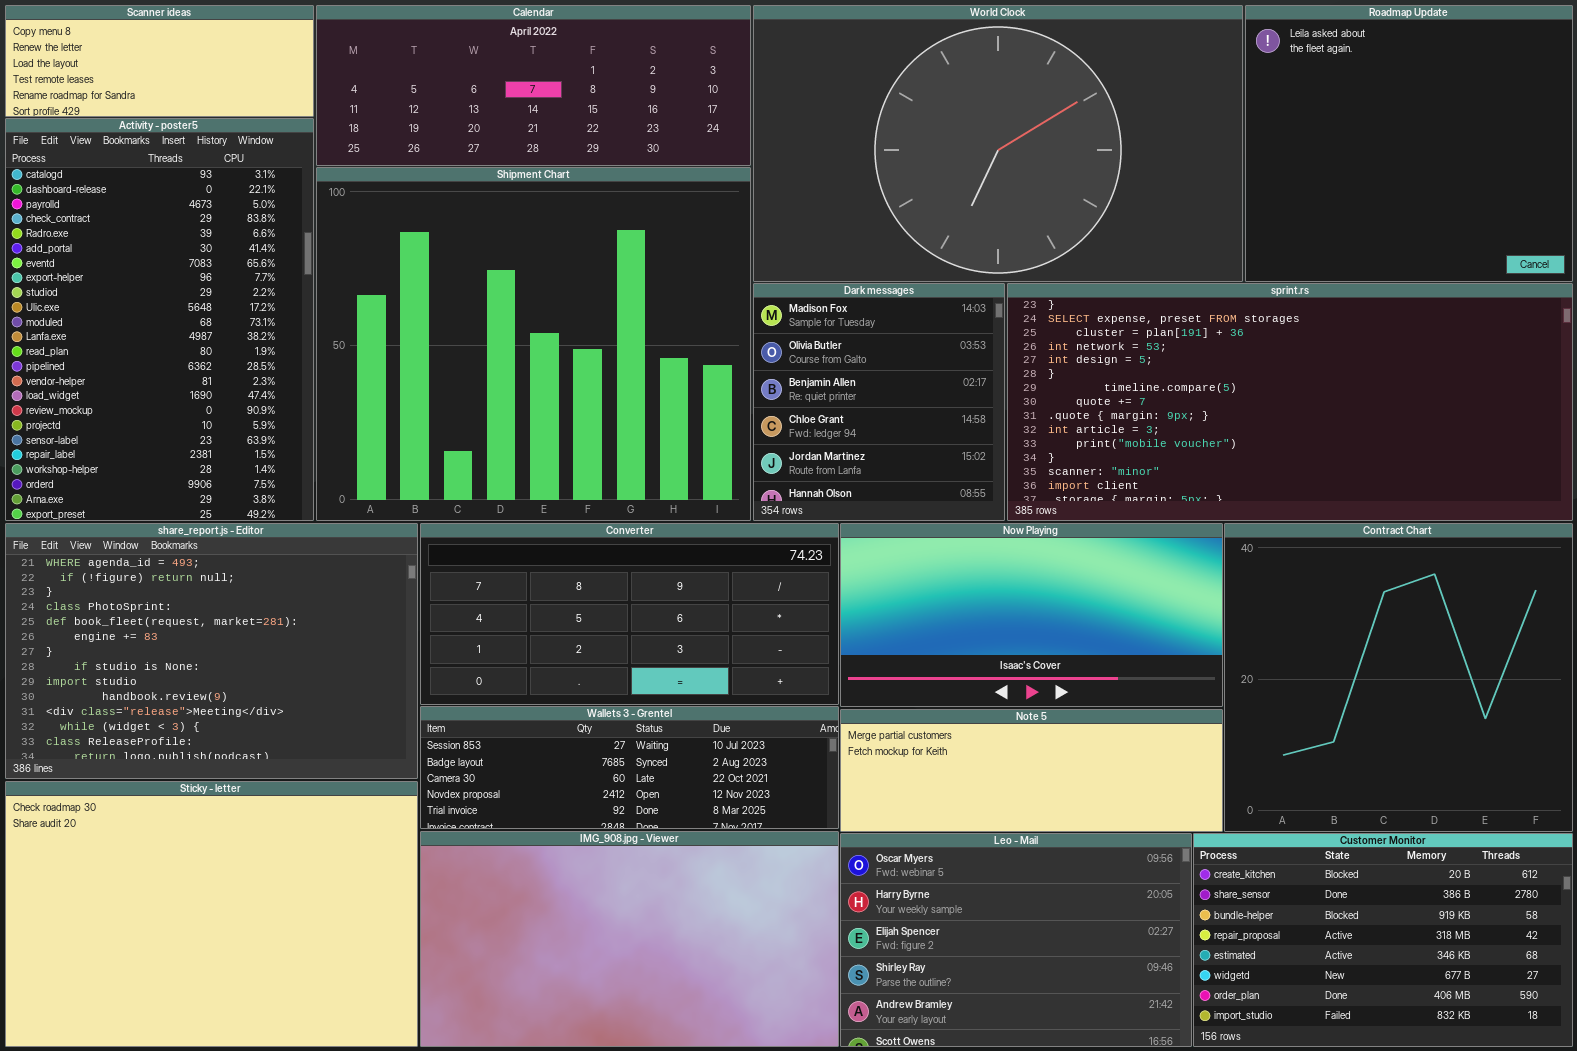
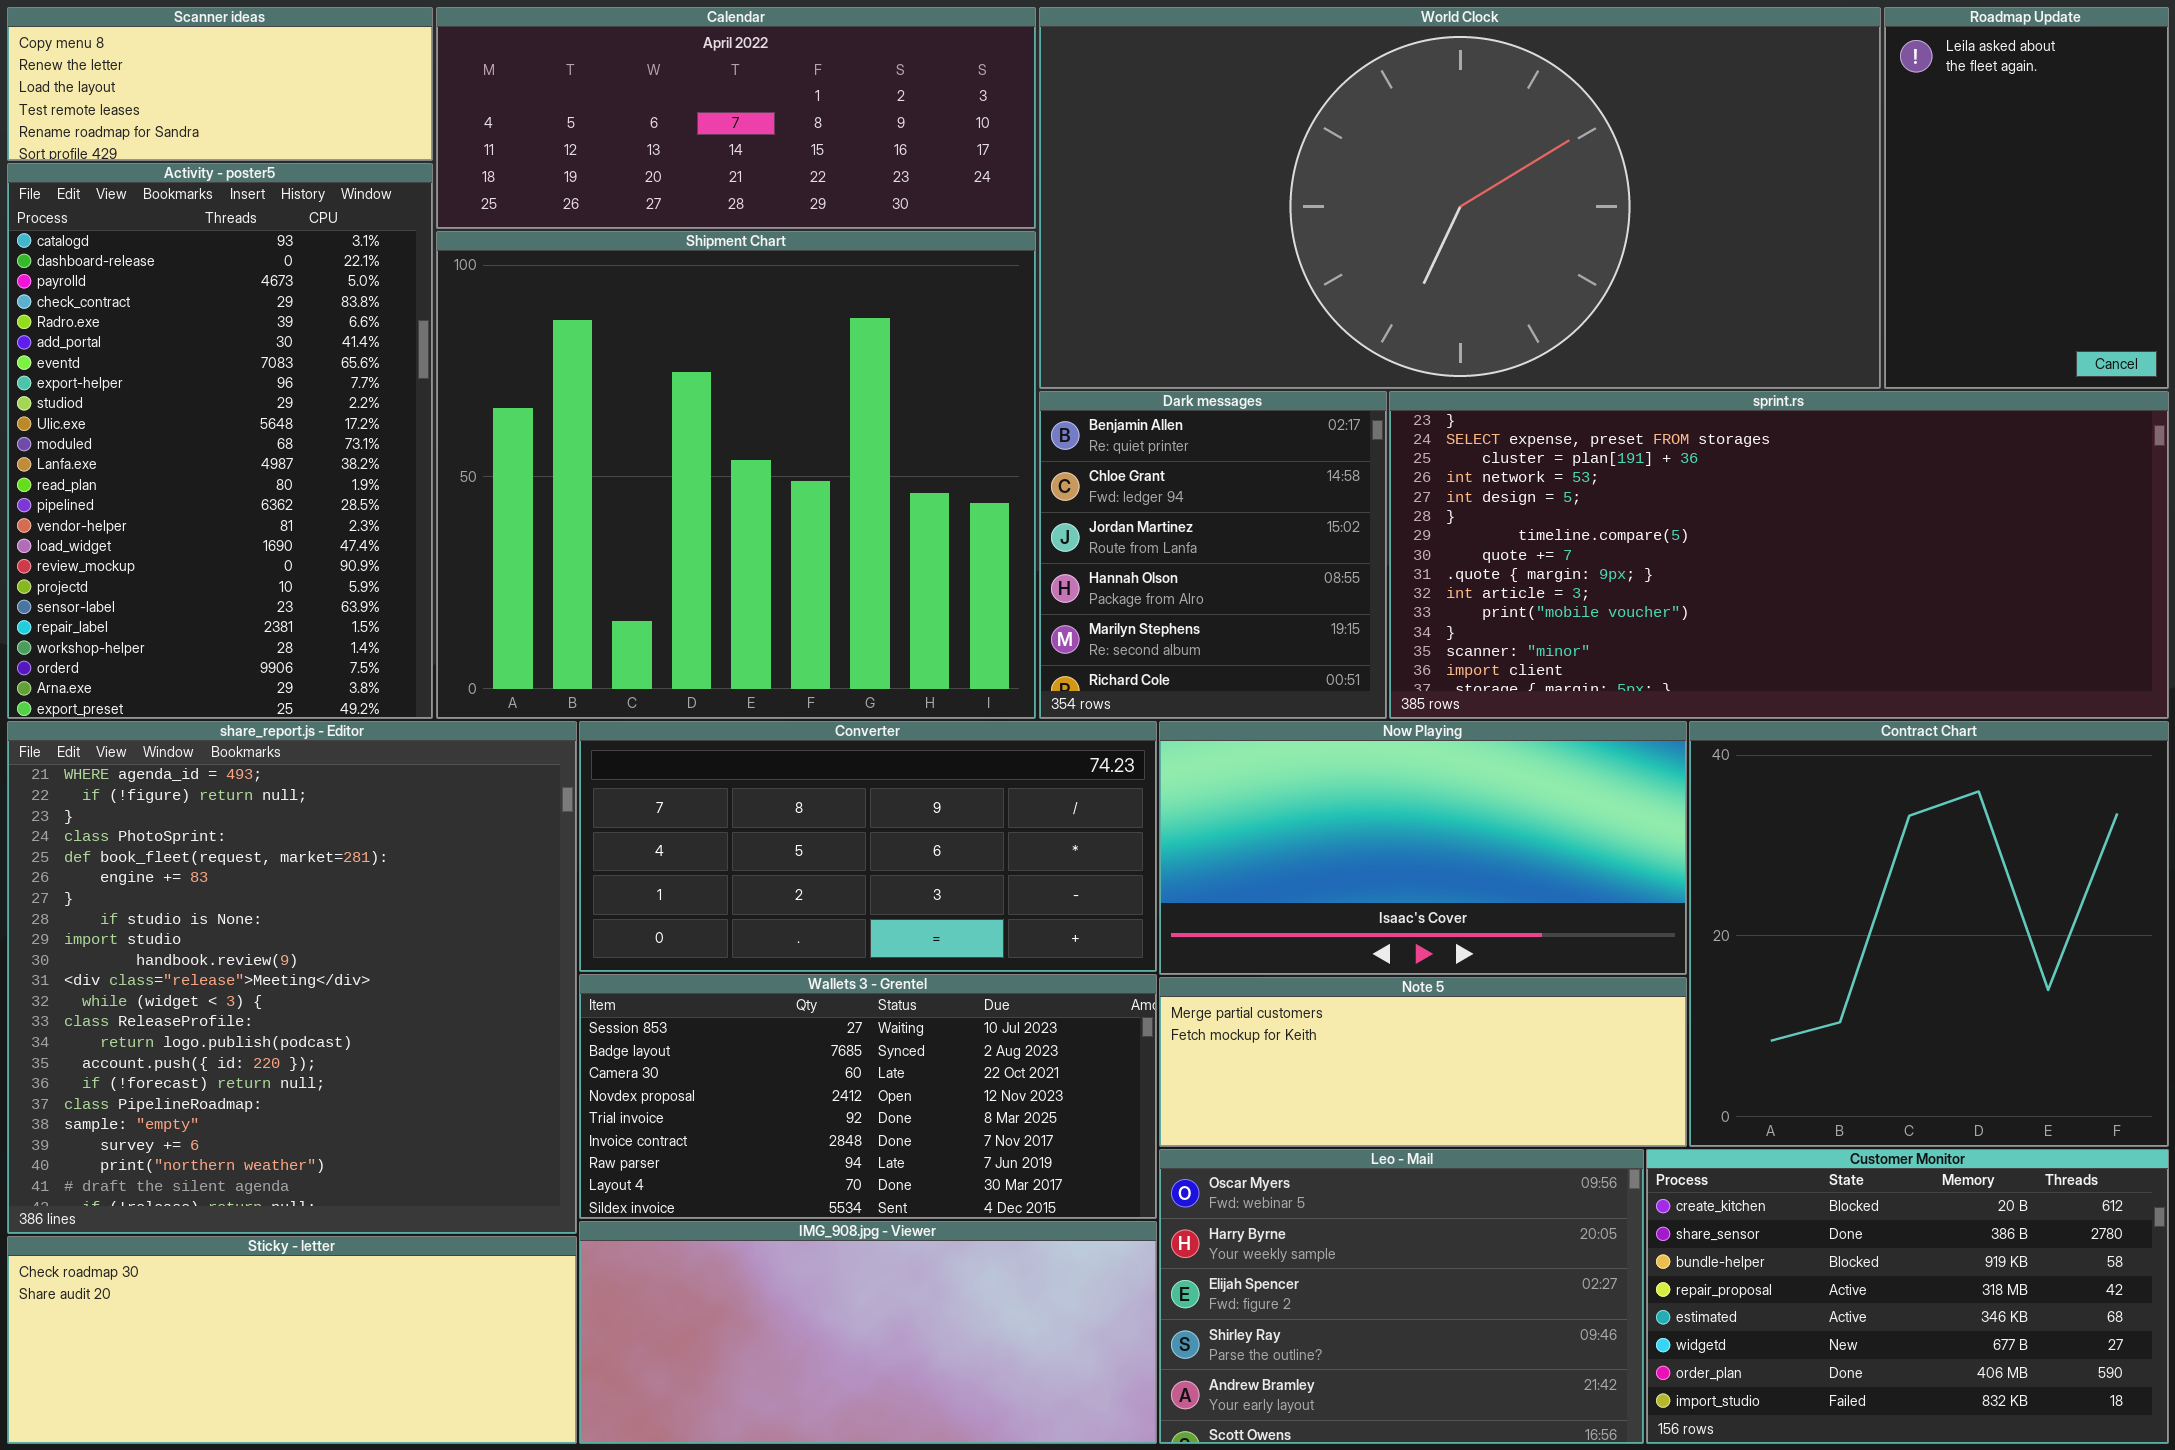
World Clock: [753,5,1243,282] -> [1039,7,1881,389], resized
Roadmap Update: [1245,5,1573,282] -> [1884,7,2169,389], resized
Dark messages: [753,283,1005,521] -> [1039,391,1387,719], scrolled down 2 rows
share_report.js - Editor: [5,523,418,779] -> [7,721,577,1234], resized
Wallets 3 - Grentel: [420,706,839,829] -> [579,974,1157,1219], resized
Sticky - letter: [5,781,418,1047] -> [7,1236,577,1444], resized
IMG_908.jpg - Viewer: [420,831,839,1047] -> [579,1221,1157,1444], resized

